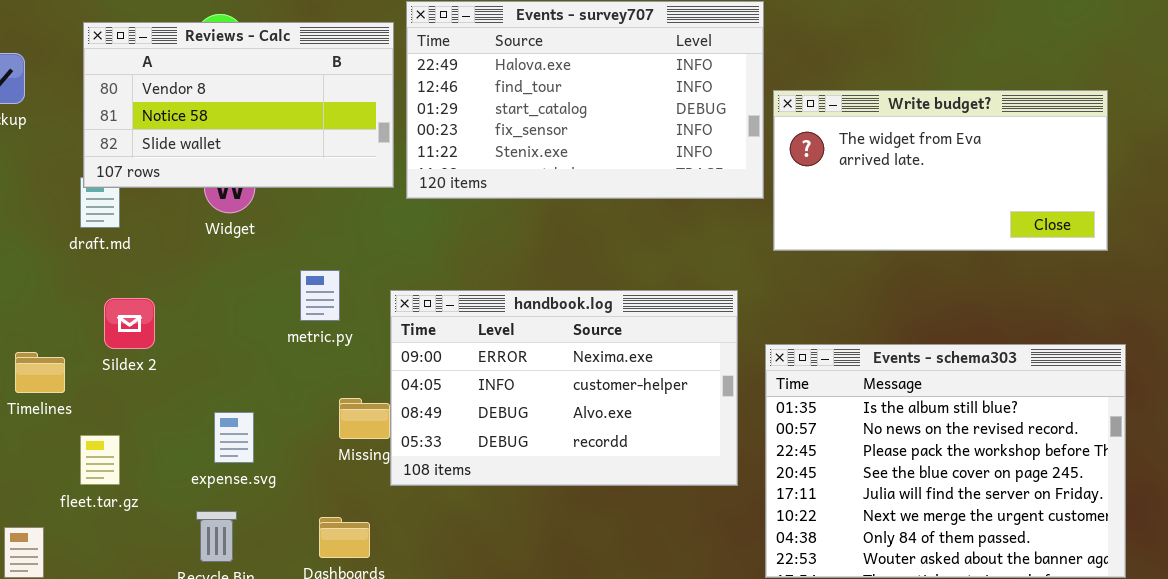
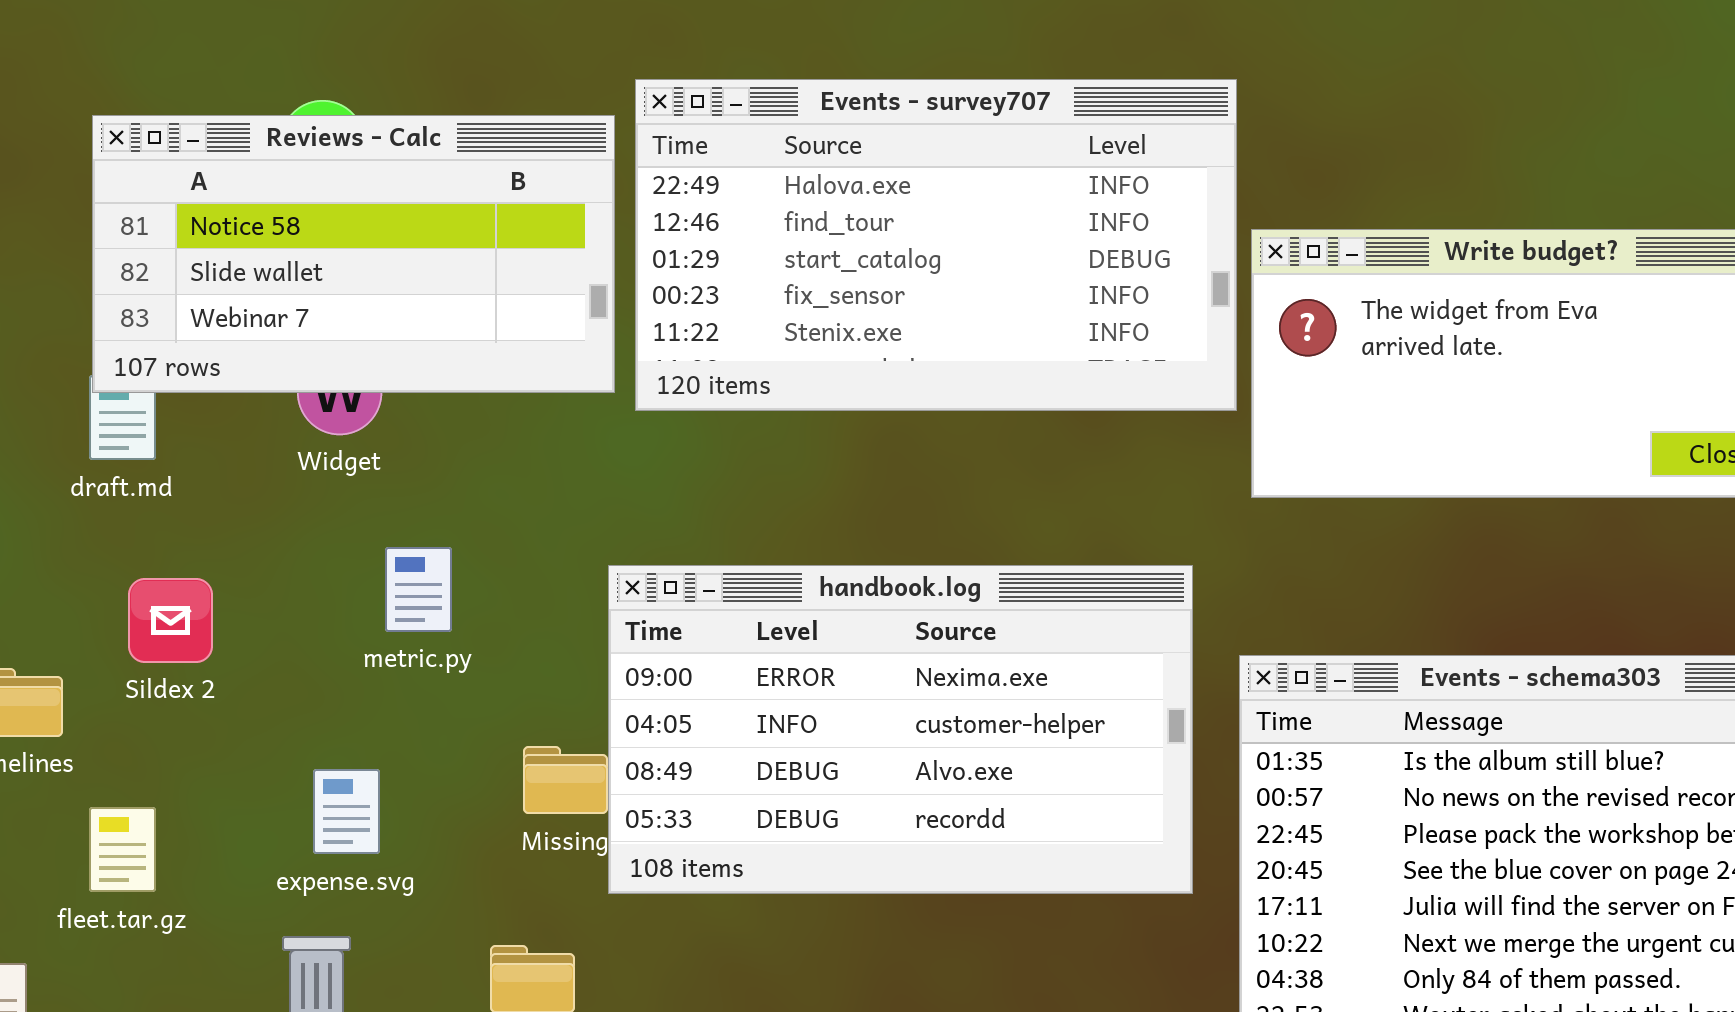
Reviews - Calc: [83,22,394,188] -> [92,115,615,393], scrolled down 1 row
metric.py: [300,270,340,321] -> [385,547,452,632], moved

